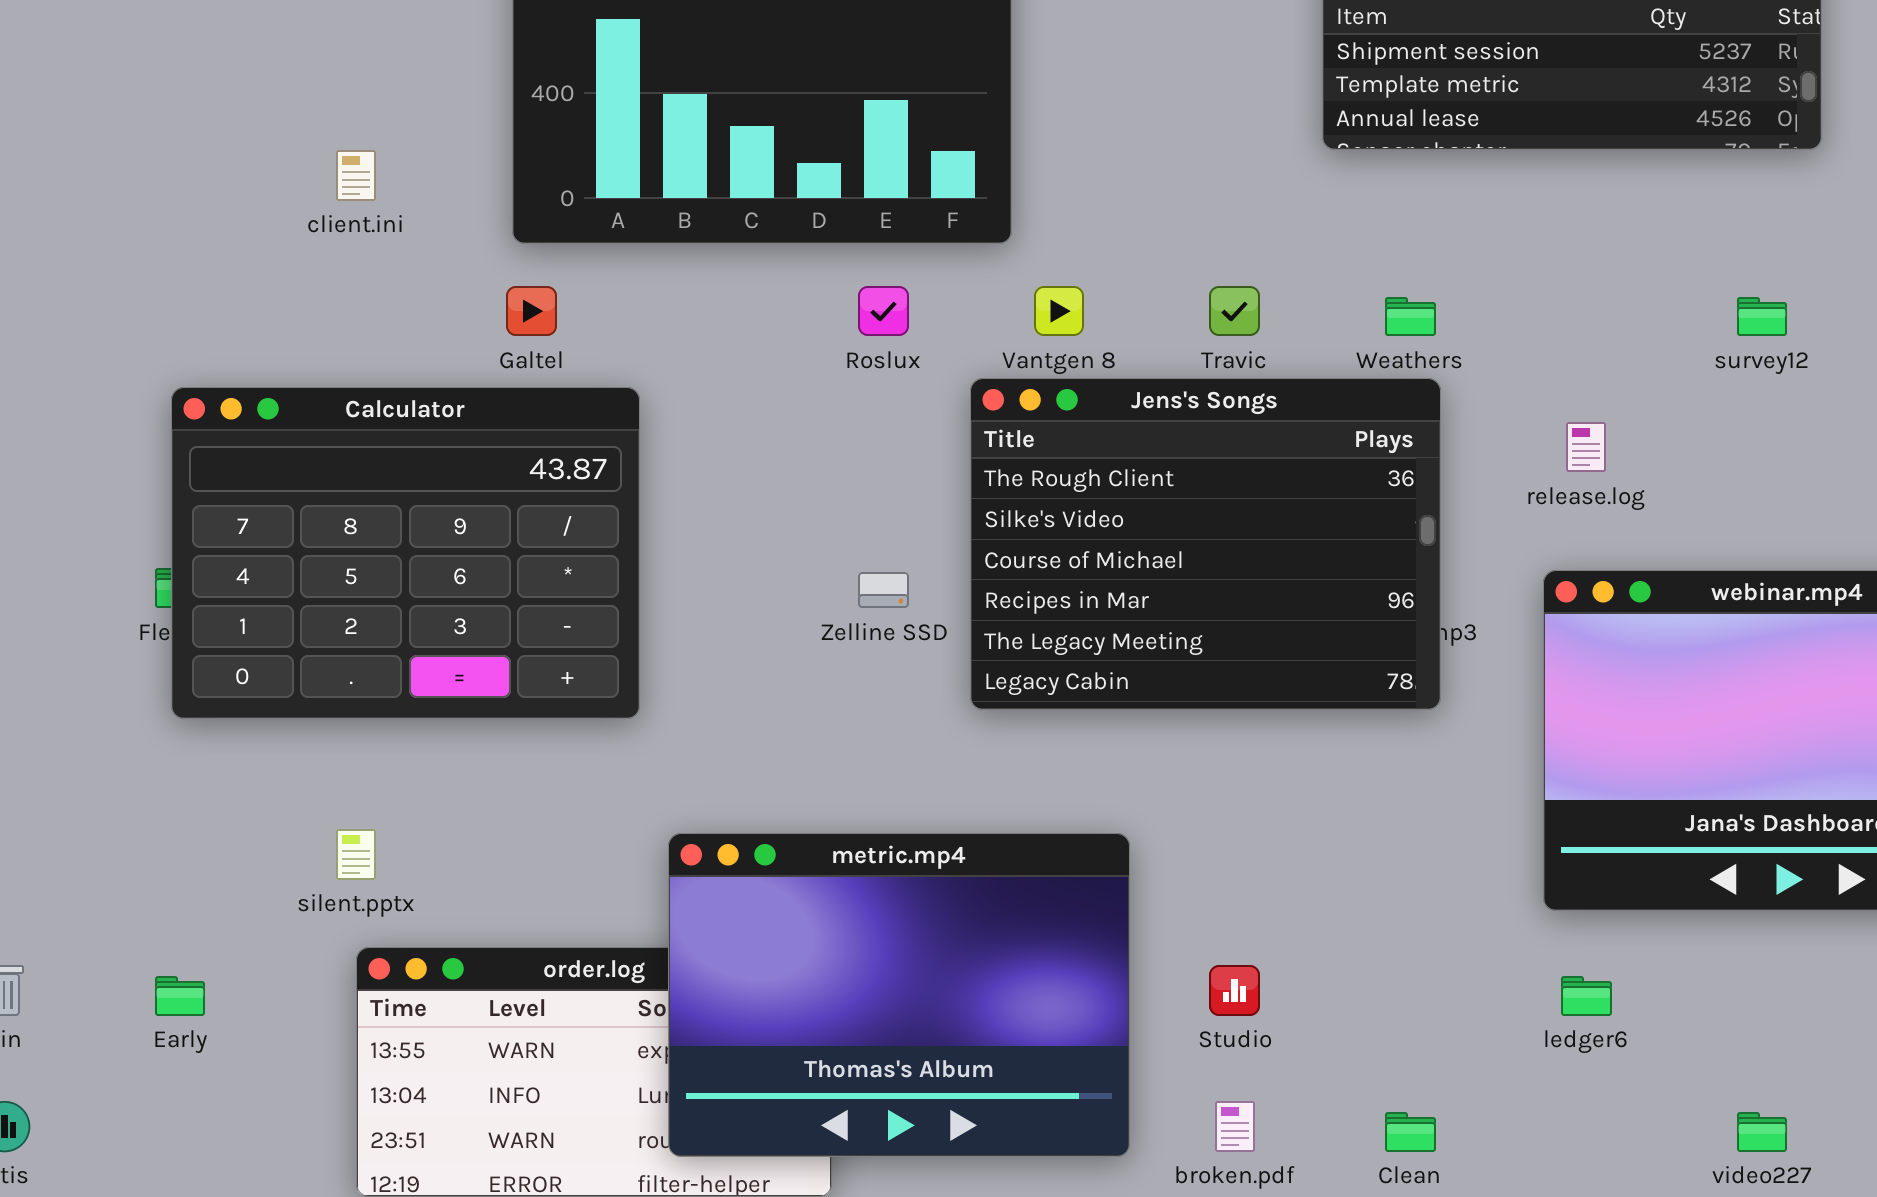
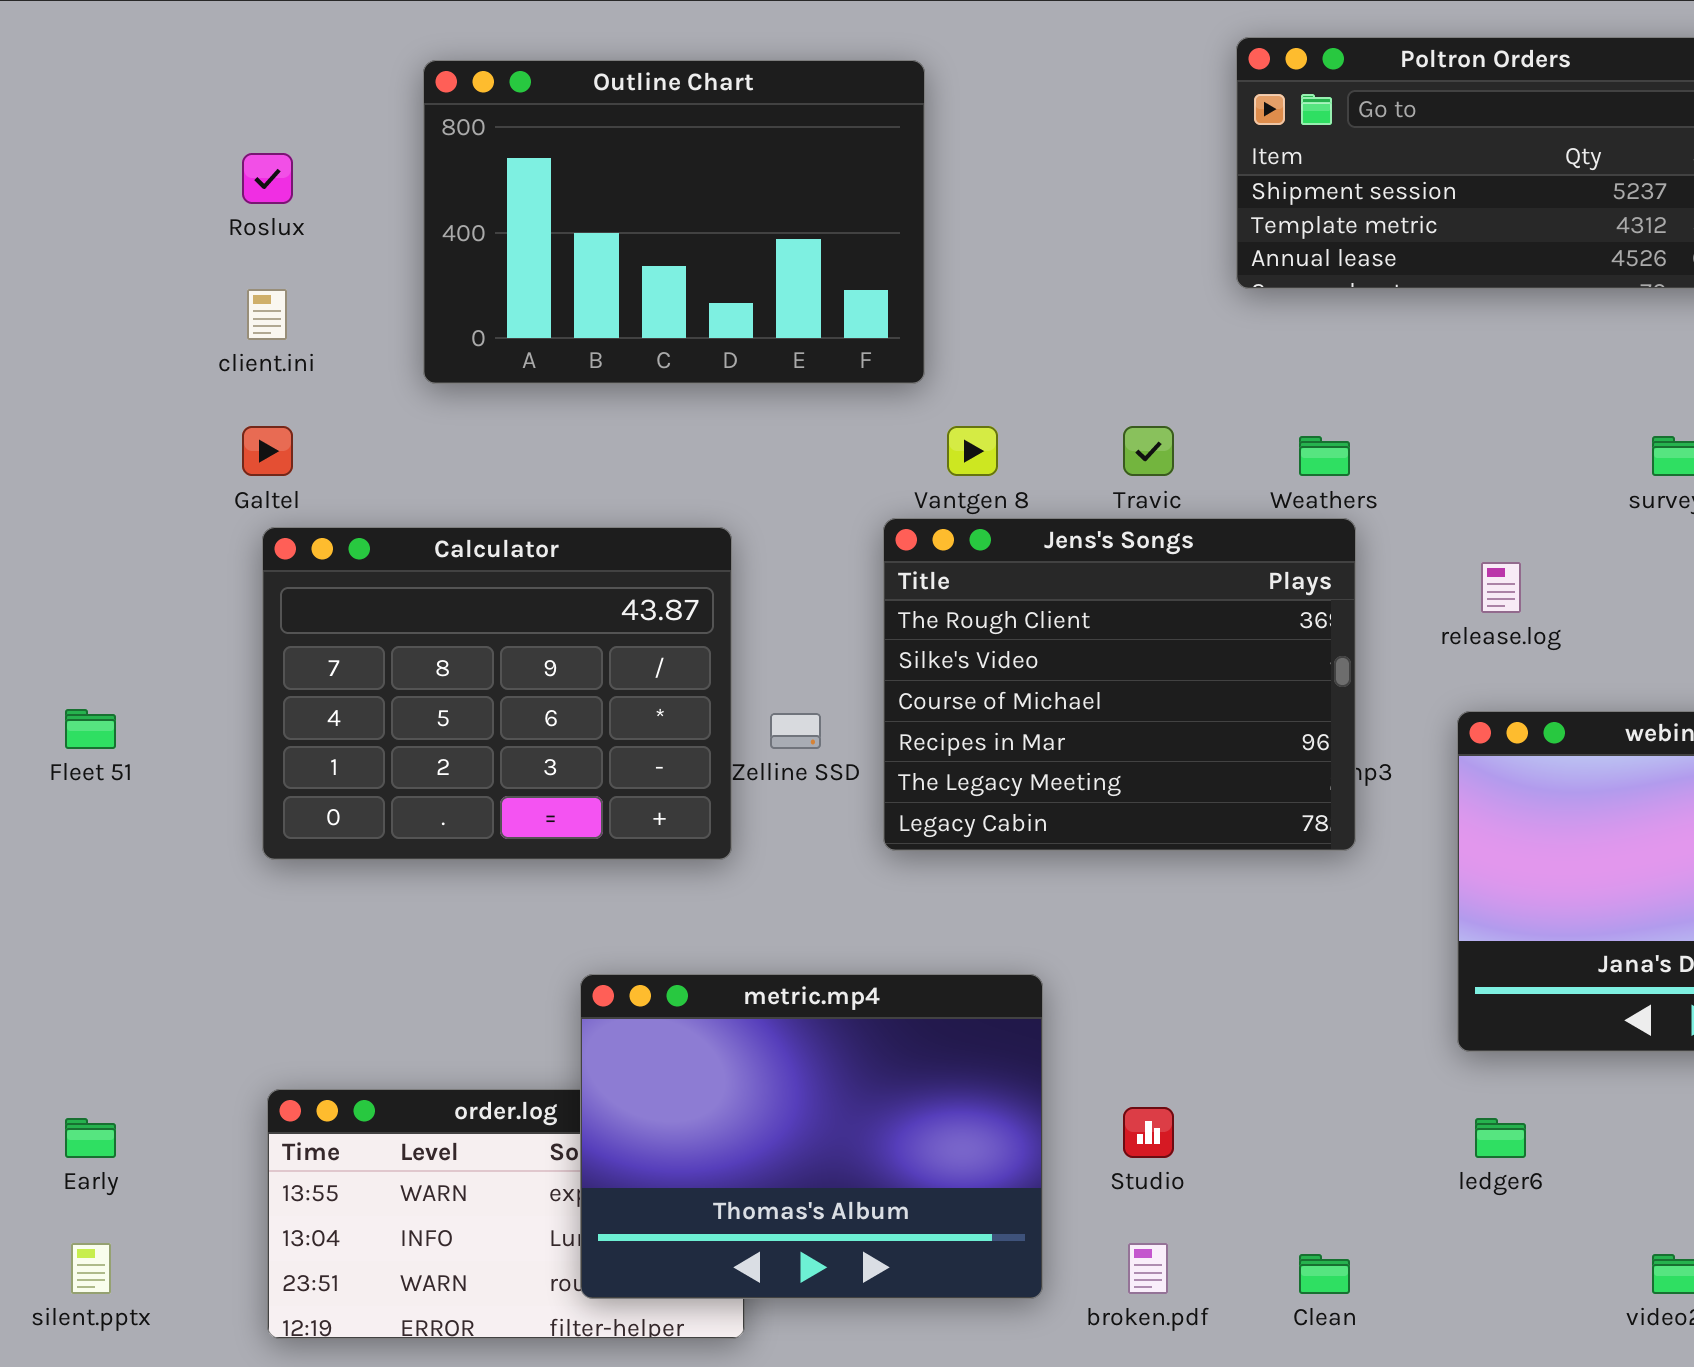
Galtel: [506,286,557,336] -> [242,426,293,476], moved
Roslux: [858,286,909,336] -> [242,153,293,204], moved
Calculator: [171,387,640,719] -> [262,527,732,860], moved
silent.pptx: [336,829,376,880] -> [71,1243,111,1294], moved

